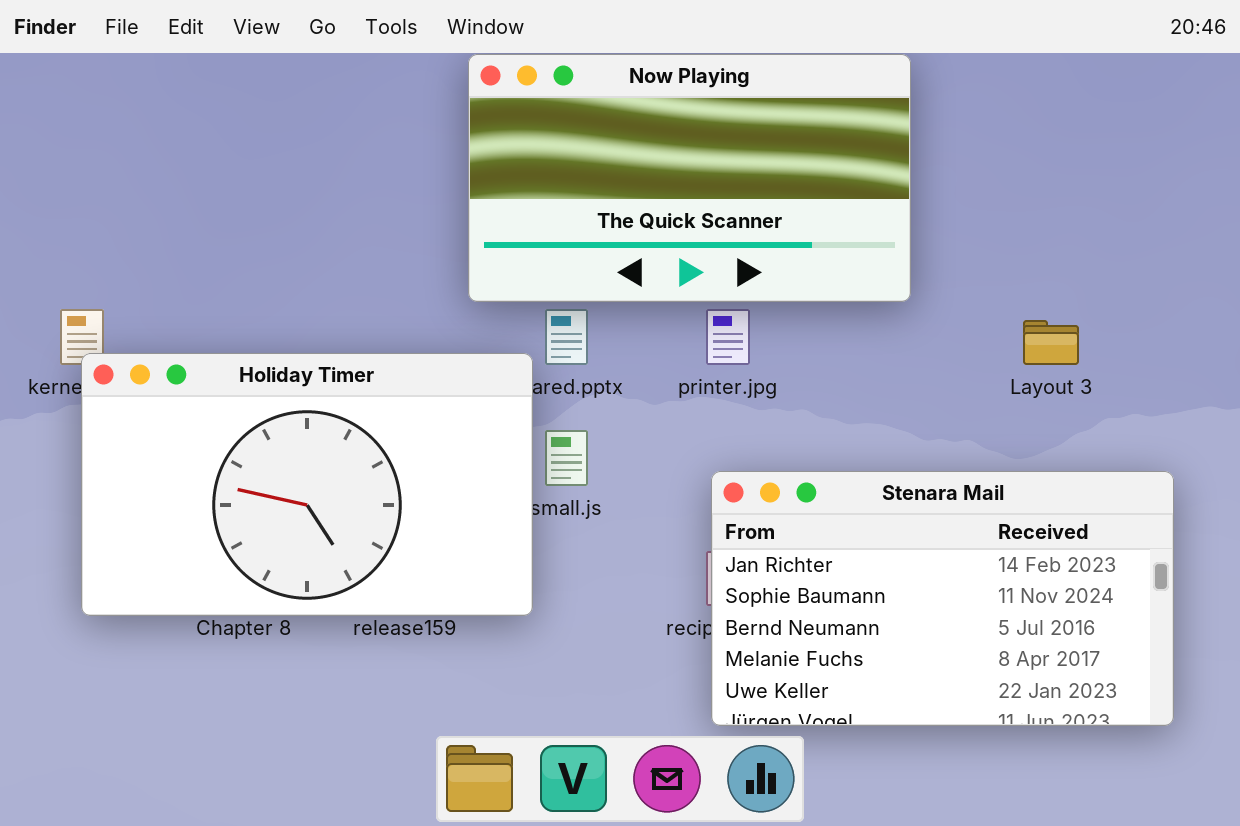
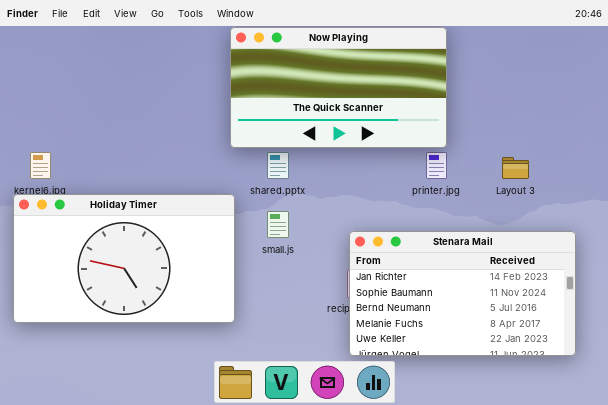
printer.jpg: [706,309,750,365] -> [426,152,447,179], moved
Holiday Timer: [81,353,533,616] -> [13,194,235,323], moved

